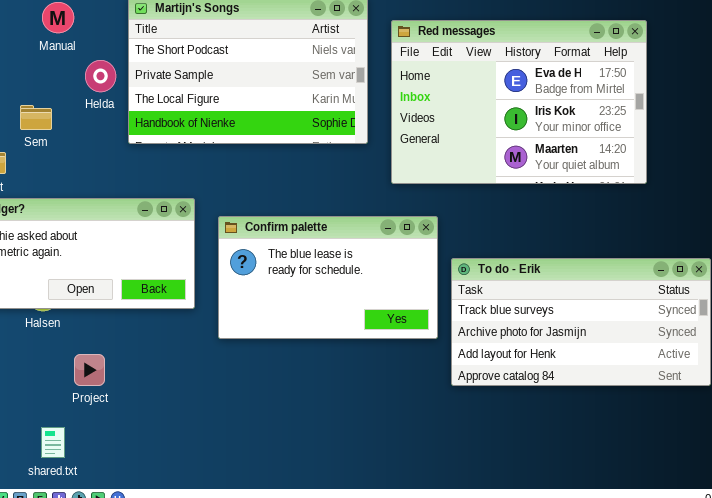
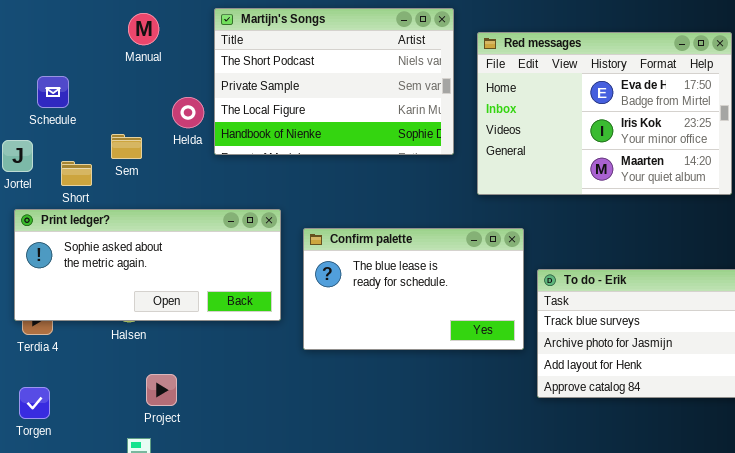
Helda: [85,60,116,92] -> [172,97,204,128], moved
Sem: [20,105,52,130] -> [111,134,142,159], moved
Project: [74,354,105,386] -> [146,374,177,406], moved

